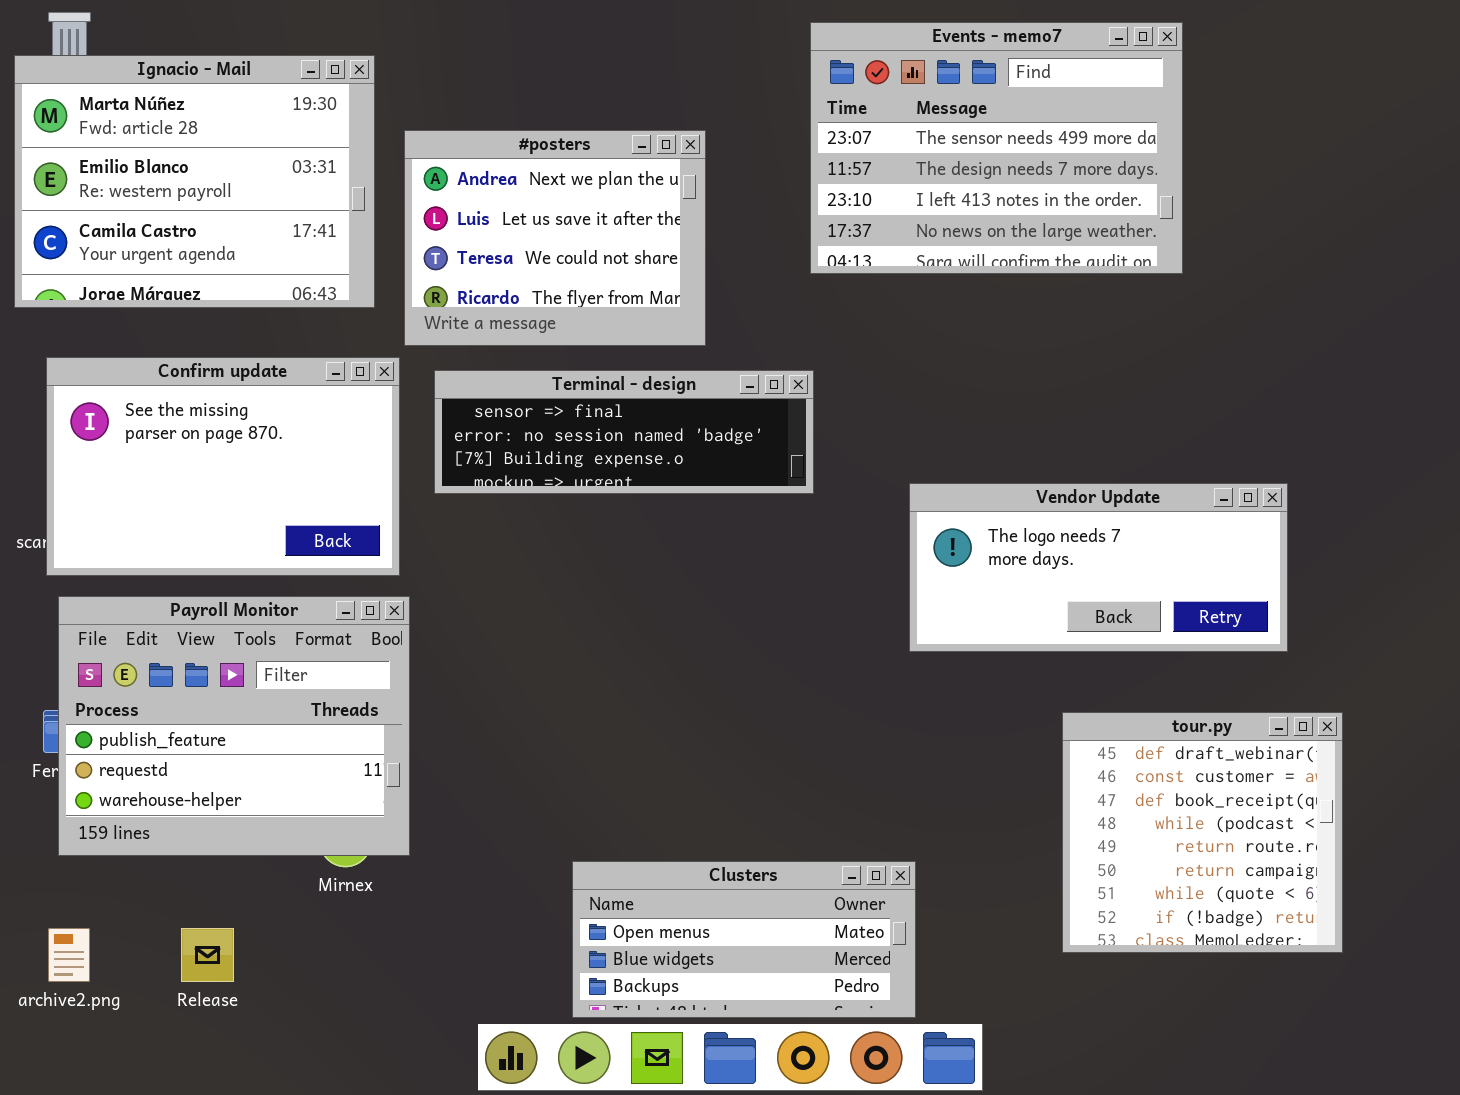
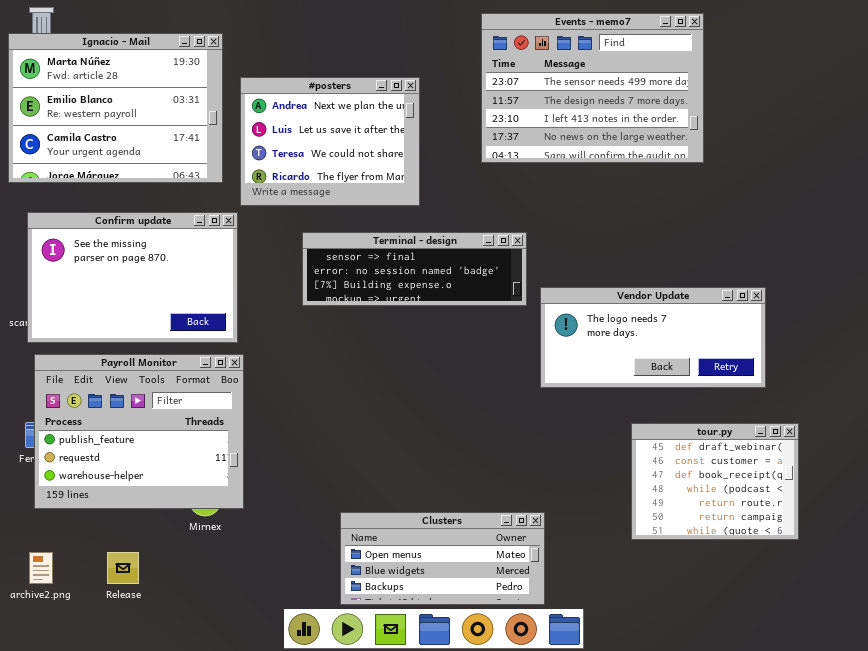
Terminal - design: [434,370,814,494] -> [302,232,527,306], moved
tour.py: [1062,712,1343,953] -> [631,423,799,540], resized

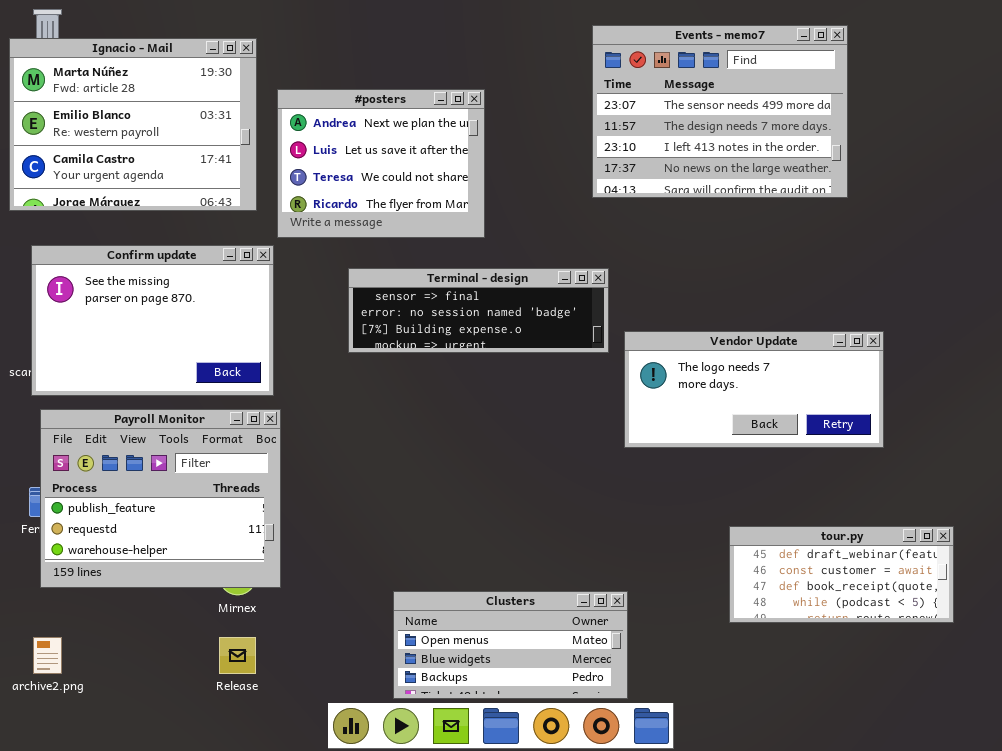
Events - memo7: [481,13,704,163] -> [592,25,848,198], moved
tour.py: [631,423,799,540] -> [729,526,954,623], resized
Release: [107,552,139,584] -> [219,637,256,674], moved

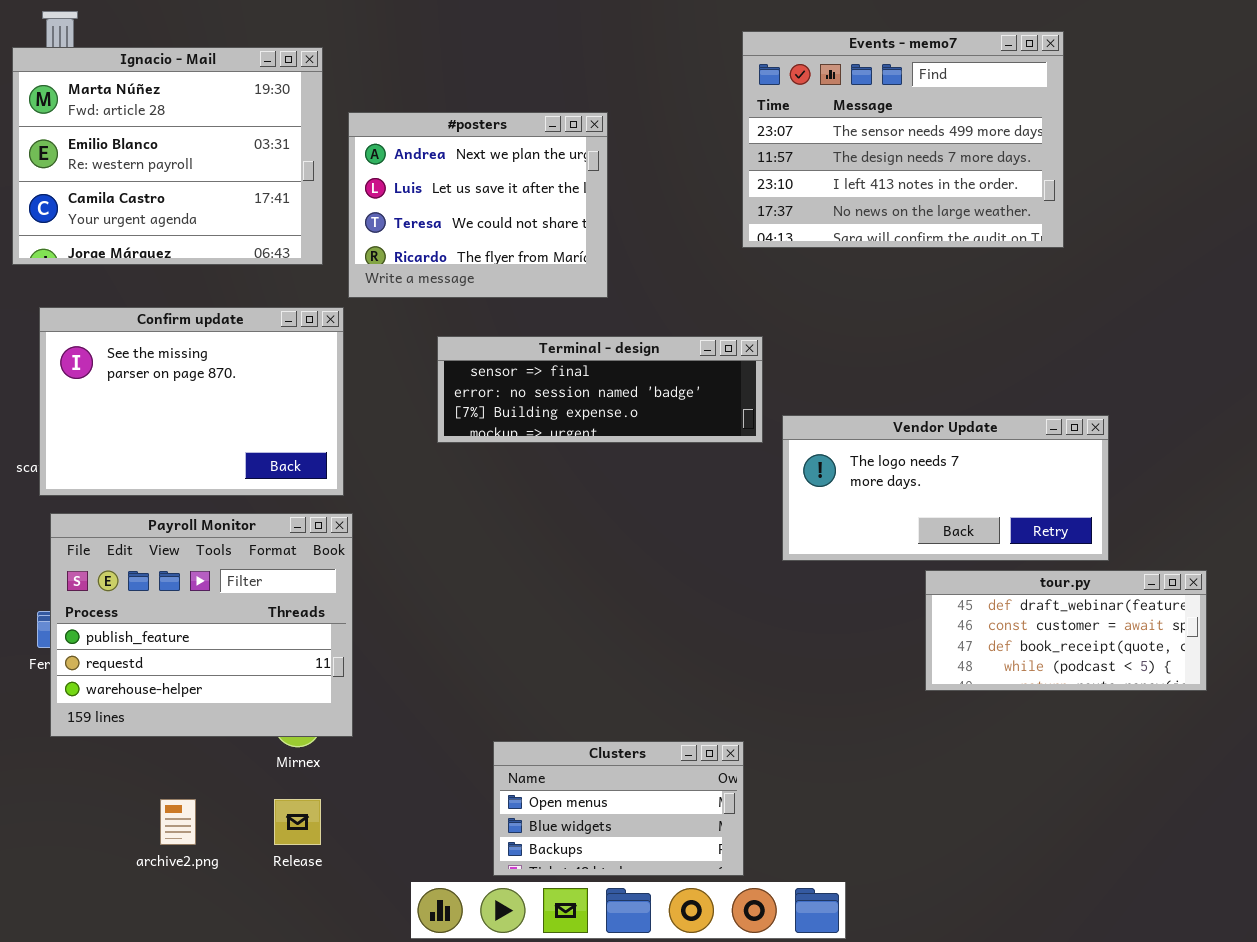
tour.py: [729,526,954,623] -> [925,570,1207,691], moved
Clusters: [393,591,628,699] -> [493,741,744,876], resized
archive2.png: [33,637,62,674] -> [160,799,196,845], moved

